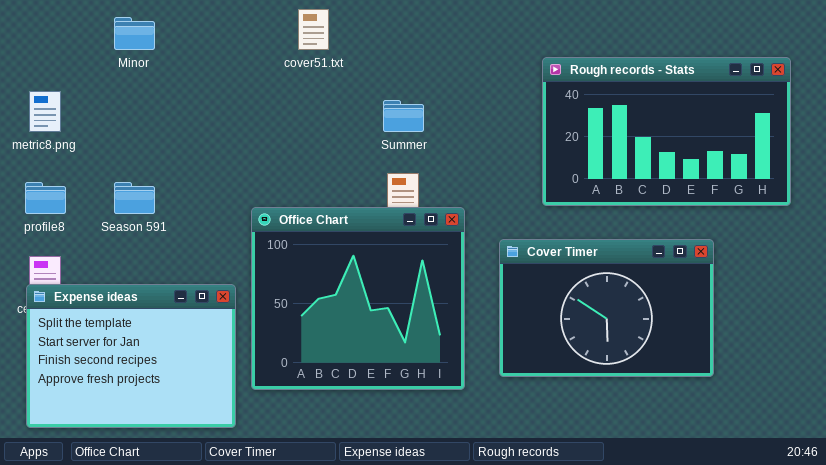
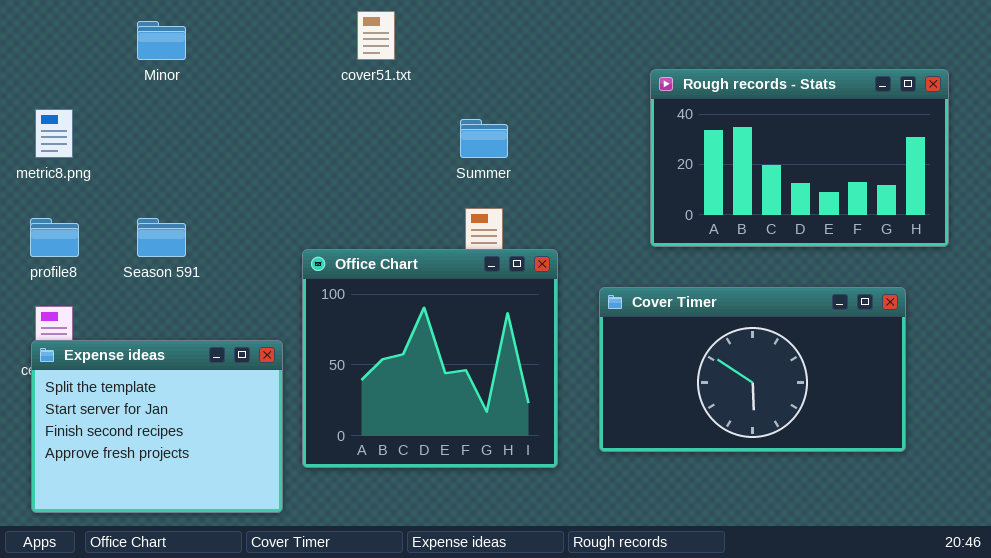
Cover Timer: [499,239,714,377] -> [599,287,906,452], resized

